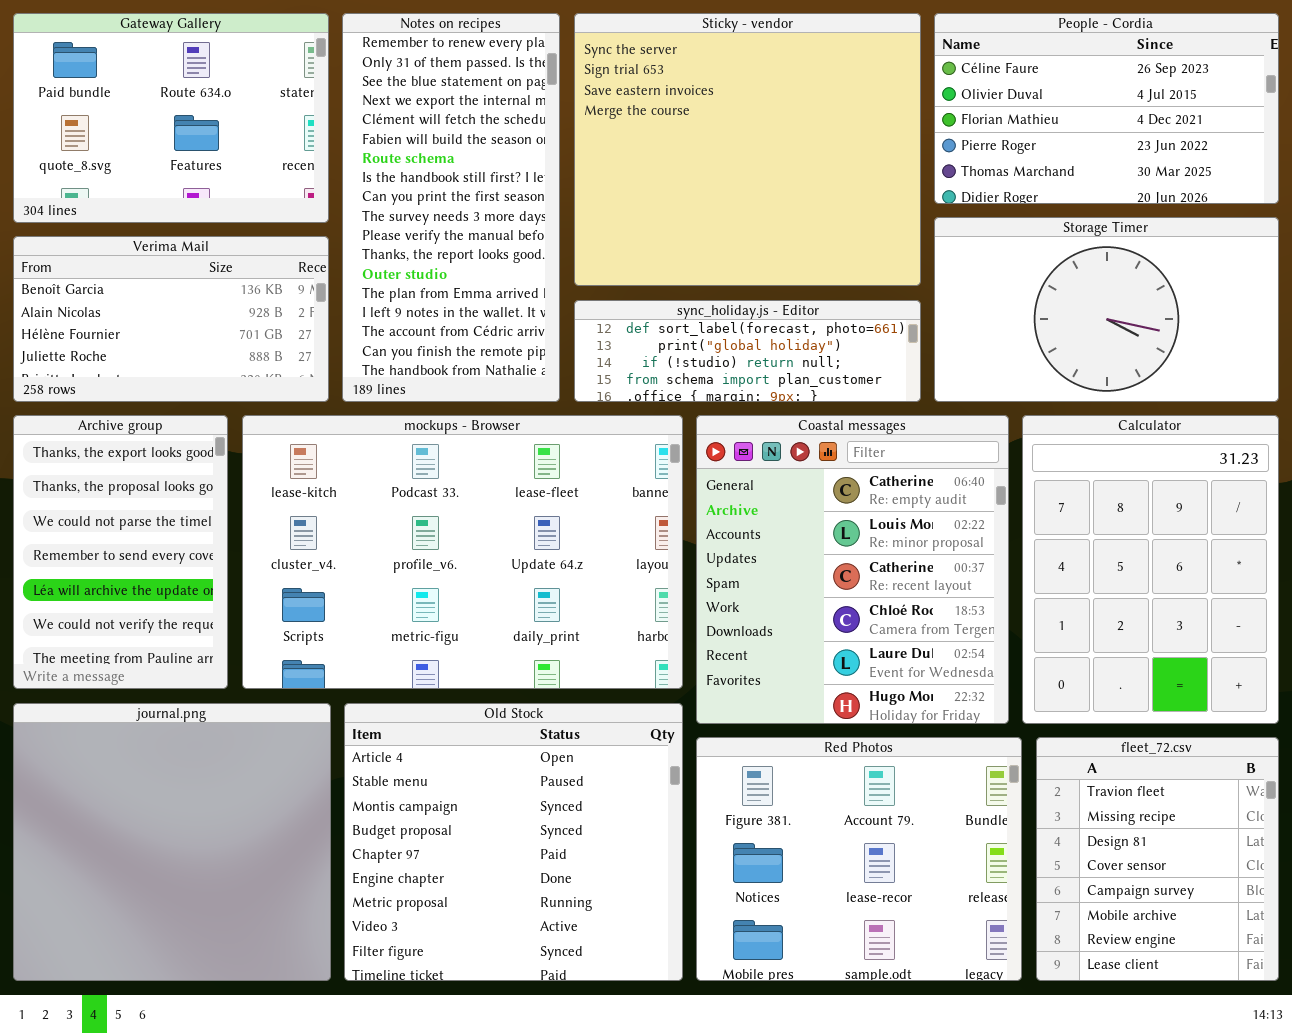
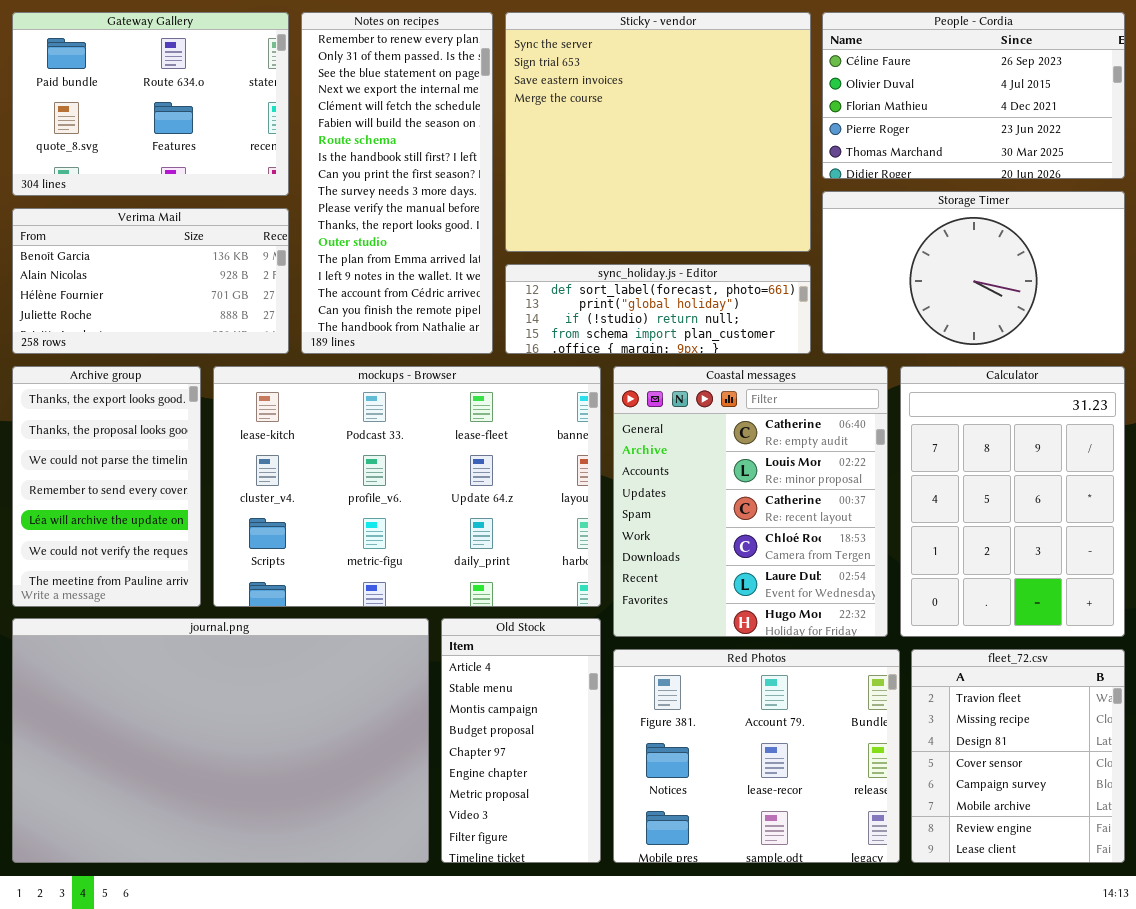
journal.png: [13,703,331,981] -> [12,618,429,863], resized
Old Stock: [344,703,683,981] -> [441,618,601,863], resized

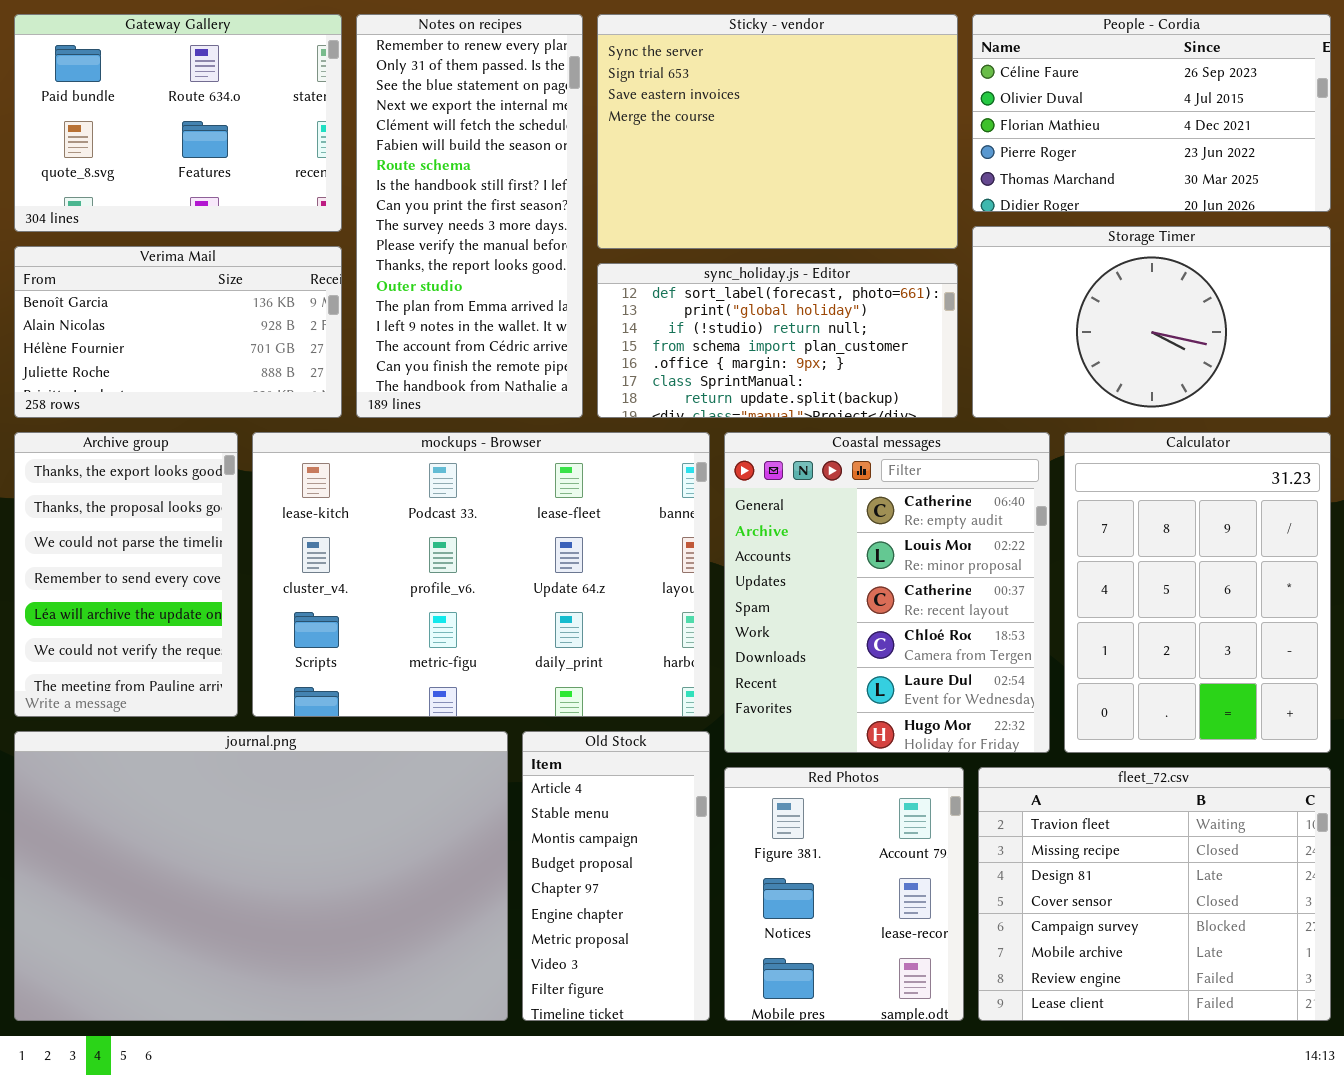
Sticky - vendor: [505,12,811,252] -> [597,14,958,249], resized
sync_holiday.js - Editor: [505,264,811,354] -> [597,263,958,418], resized
Red Photos: [613,649,900,863] -> [724,767,964,1021], resized
fleet_72.csv: [911,649,1125,863] -> [978,767,1331,1021], resized

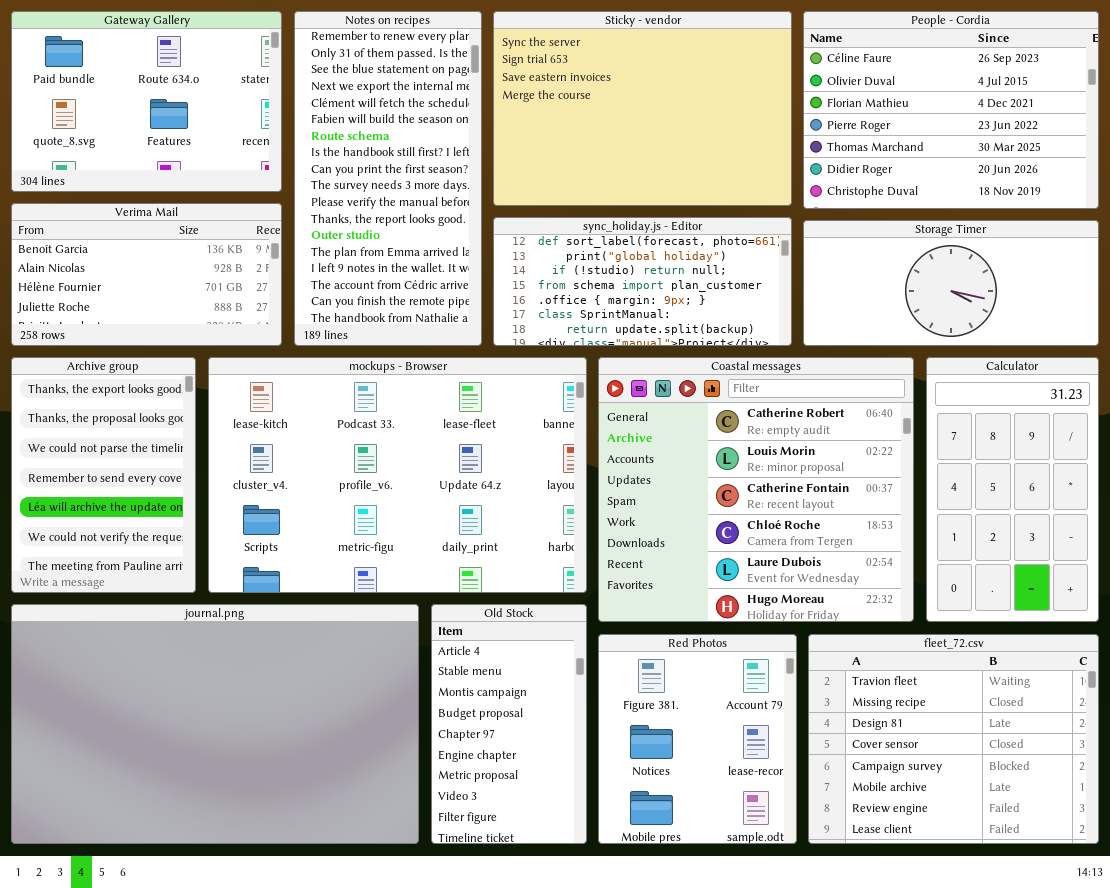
People - Cordia: [972,14,1331,212] -> [803,11,1099,209], resized
Storage Timer: [972,226,1331,418] -> [803,220,1099,346], resized
Coastal messages: [724,432,1050,753] -> [598,357,914,622], resized
Calculator: [1064,432,1331,753] -> [926,357,1099,622], resized

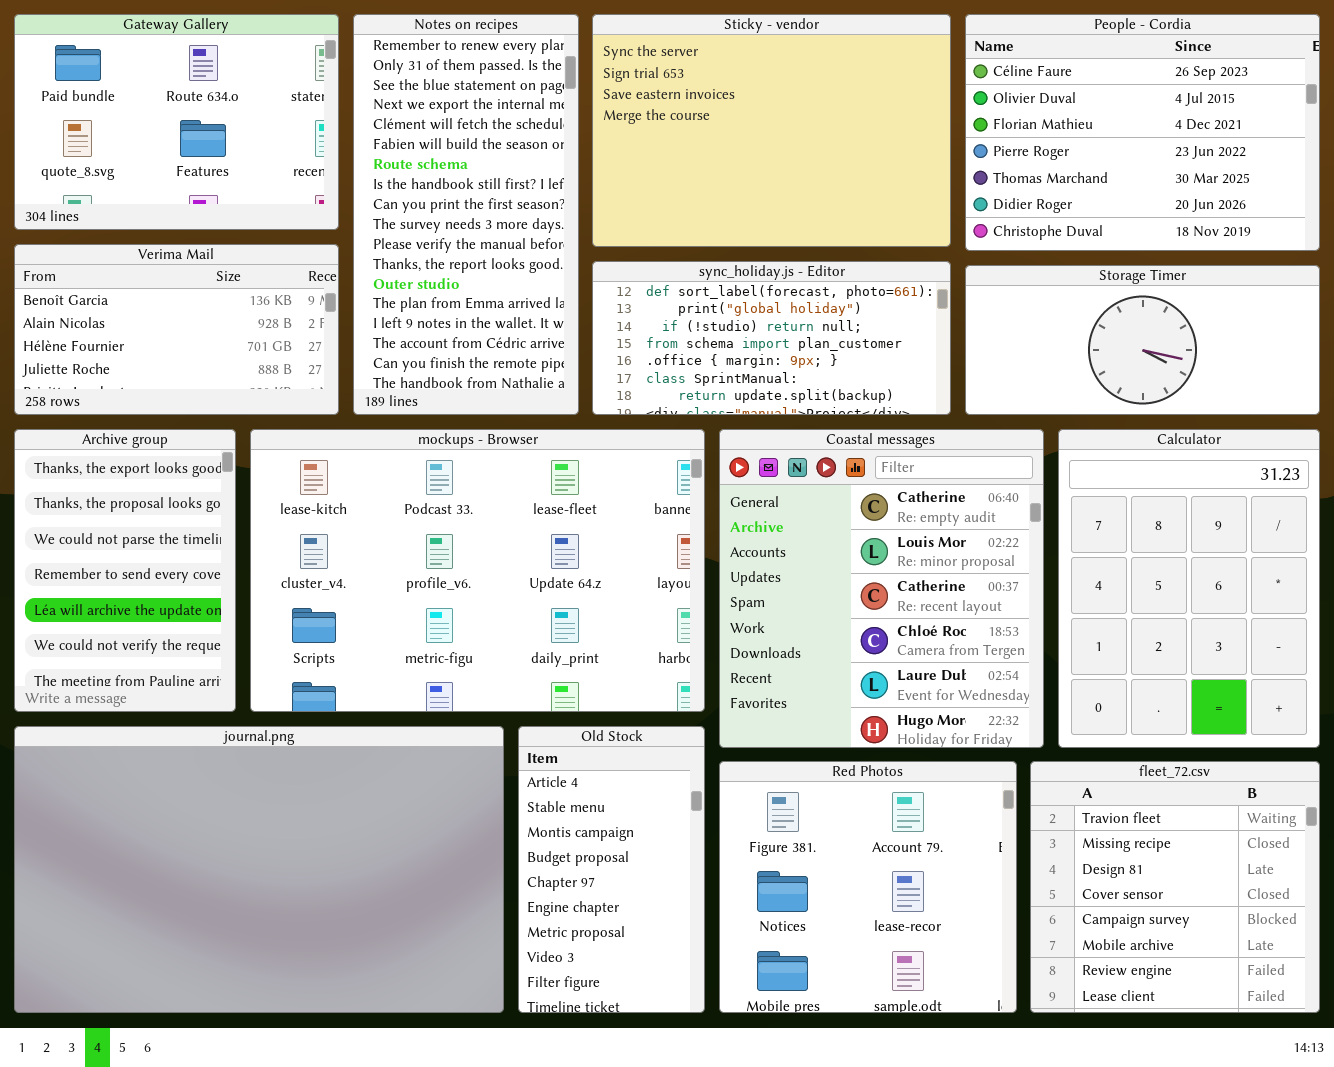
Coastal messages: [598,357,914,622] -> [719,429,1044,748], resized
Calculator: [926,357,1099,622] -> [1058,429,1320,748], resized
Red Photos: [598,634,797,844] -> [719,761,1017,1013], resized
fleet_72.csv: [808,634,1099,844] -> [1030,761,1320,1013], resized

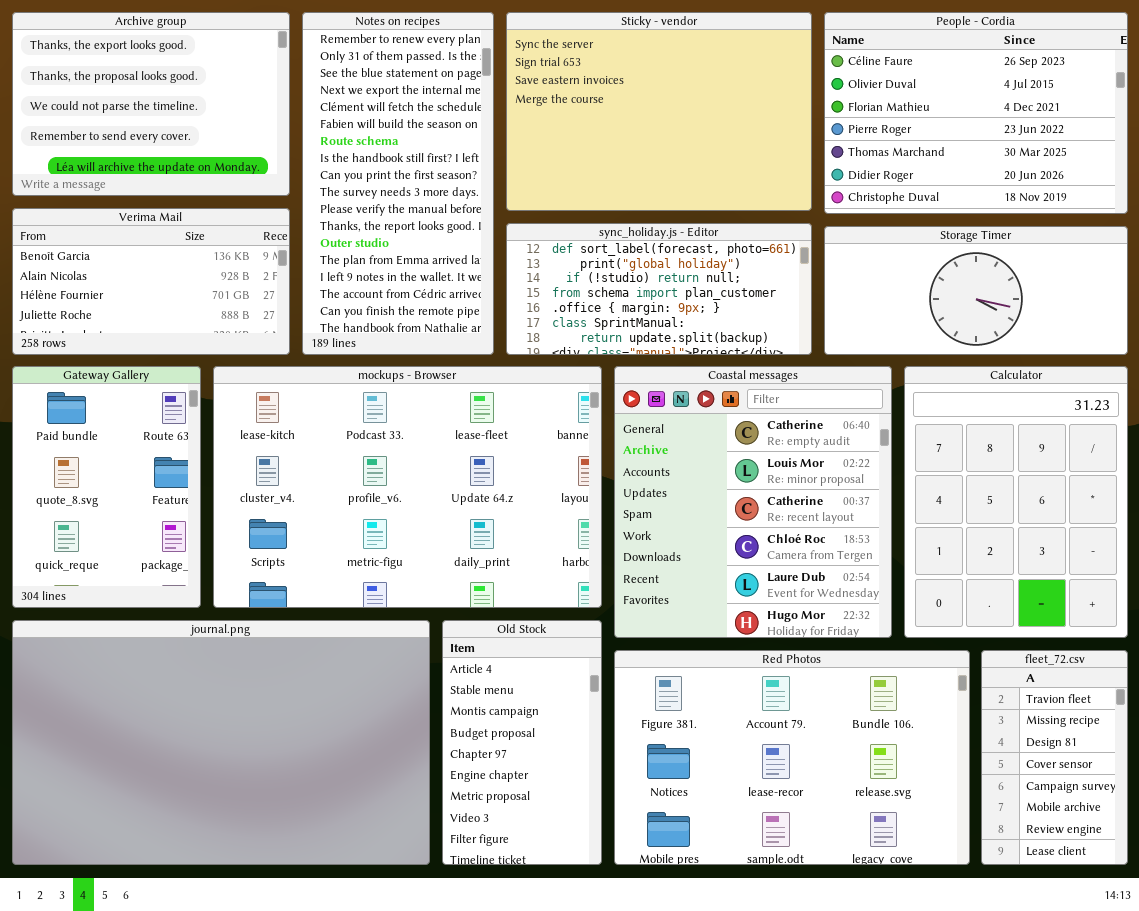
Gateway Gallery: [14,14,339,230] -> [12,366,201,608], moved, resized
Archive group: [14,429,236,712] -> [12,12,290,196], moved, resized
Red Photos: [719,761,1017,1013] -> [614,650,970,865], resized
fleet_72.csv: [1030,761,1320,1013] -> [981,650,1128,865], resized

